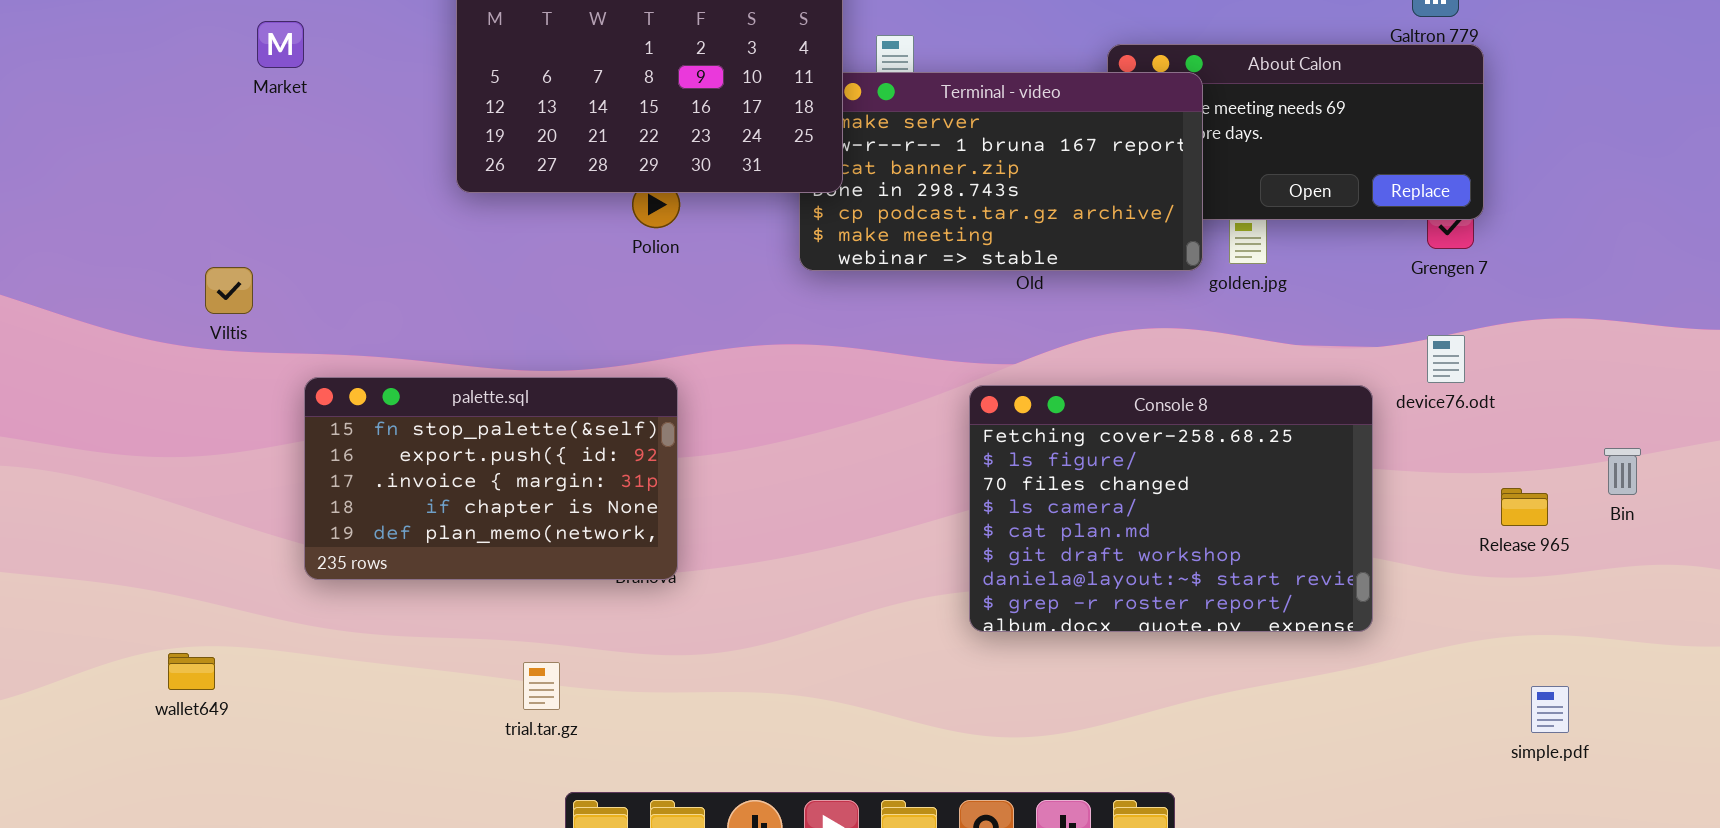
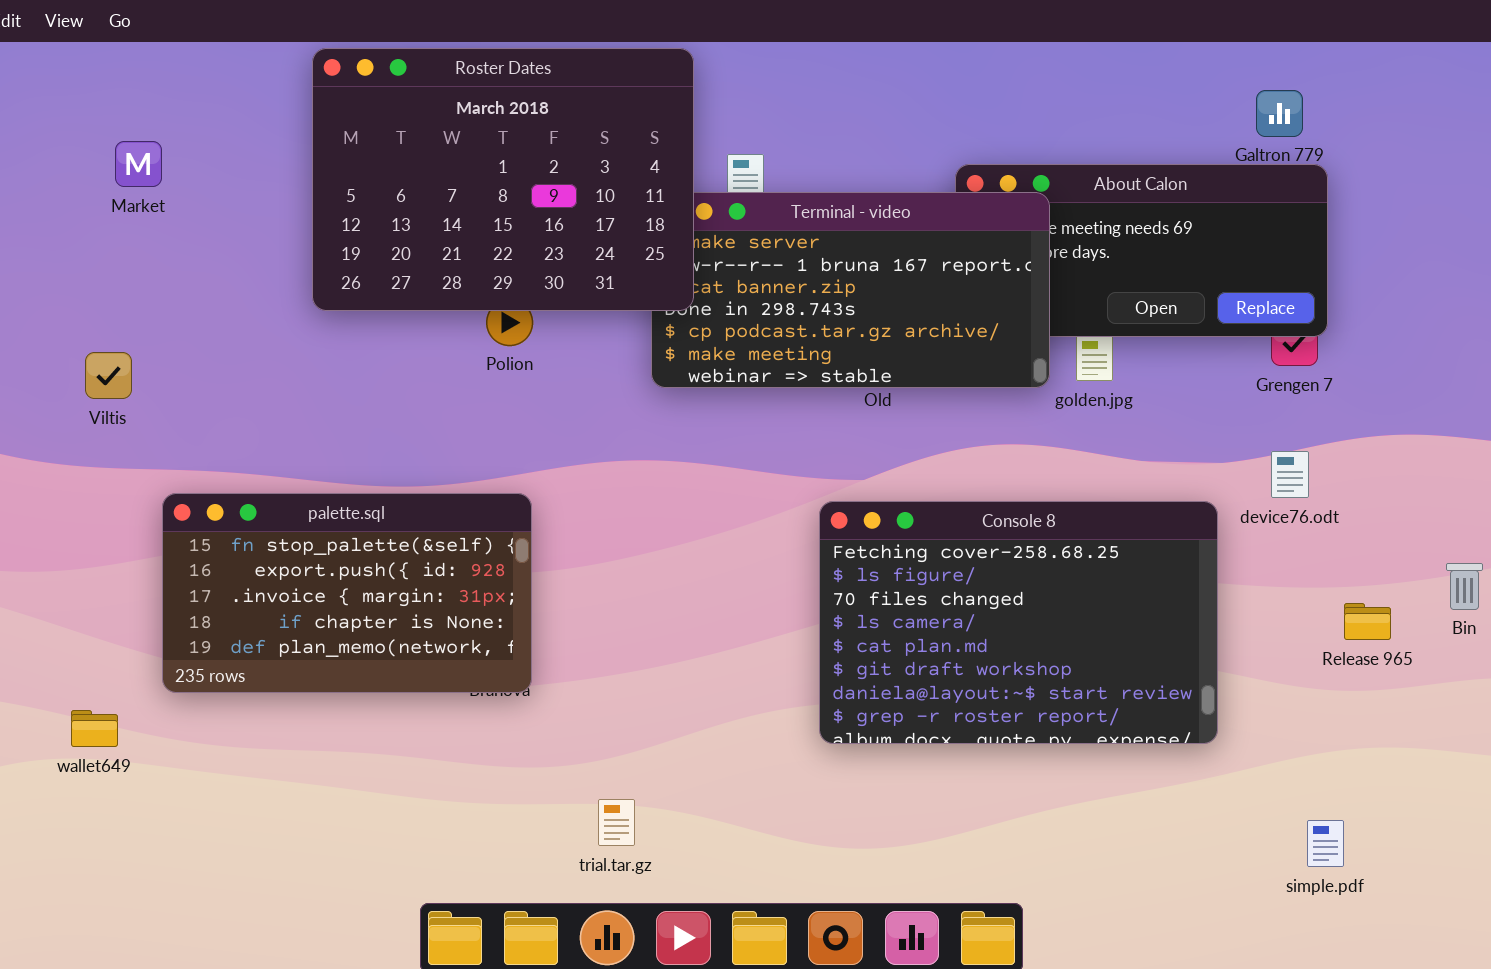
Viltis: [205,267,253,314] -> [85,352,132,399], moved
wallet649: [168,653,215,690] -> [71,710,118,747], moved
trial.tar.gz: [523,662,560,710] -> [598,799,635,846], moved
simple.pdf: [1531,686,1569,733] -> [1307,820,1344,867], moved

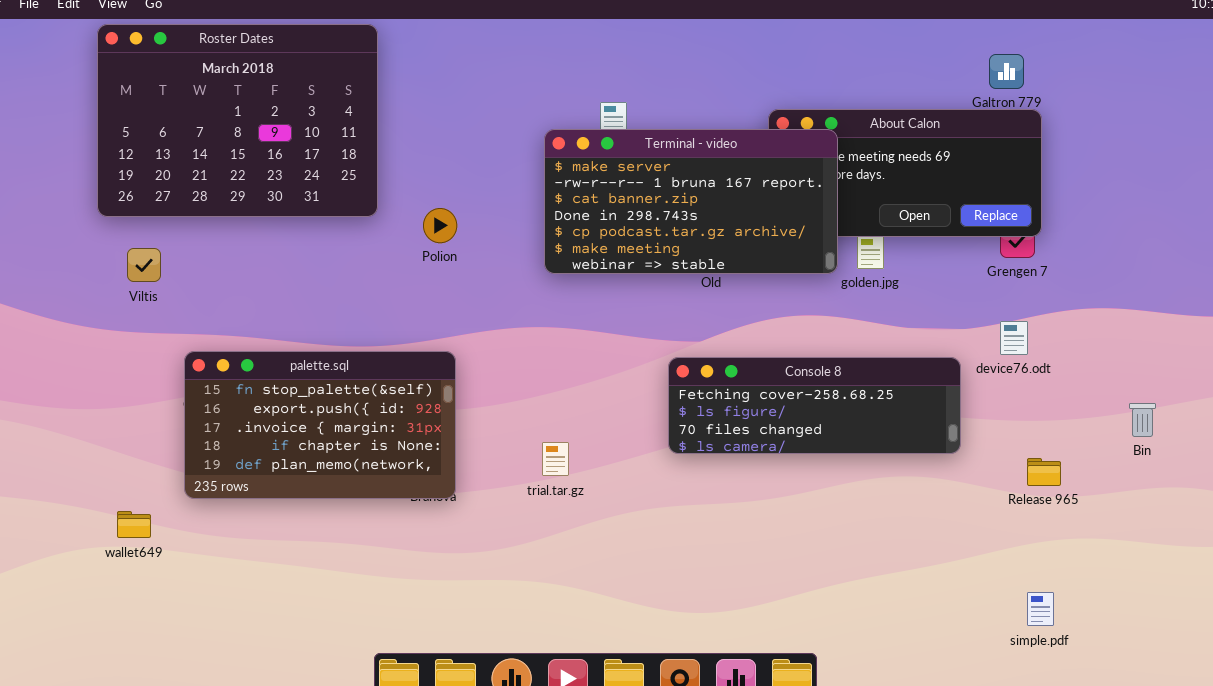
Roster Dates: [312,48,694,311] -> [97,24,378,217], moved
Console 8: [819,501,1218,744] -> [668,357,961,454], resized
Release 965: [1344,603,1391,640] -> [1027,458,1061,486], moved
trial.tar.gz: [598,799,635,846] -> [542,442,569,476], moved

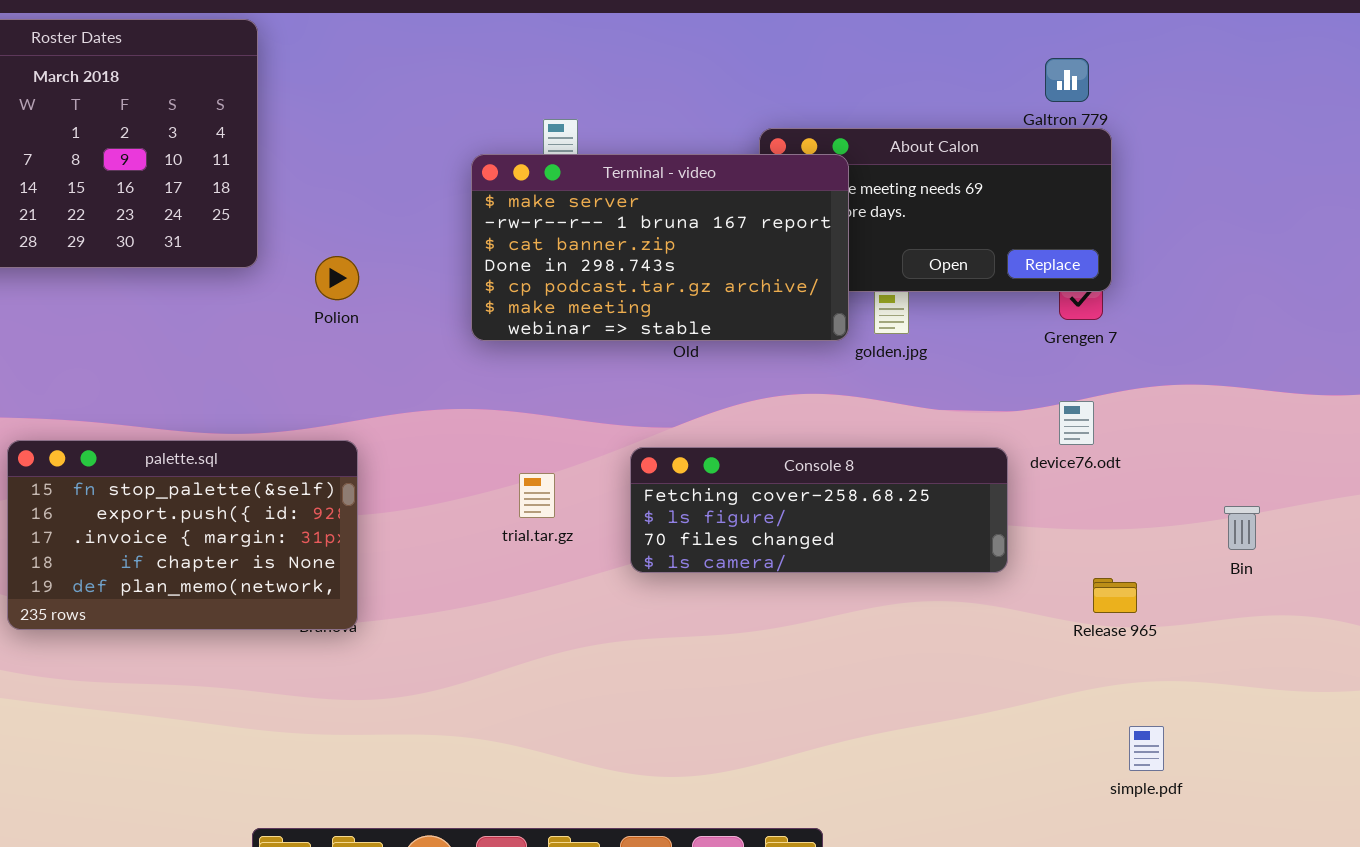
trial.tar.gz: [542,442,569,476] -> [519,473,555,518], moved
simple.pdf: [1027,592,1054,626] -> [1129,726,1164,771], moved

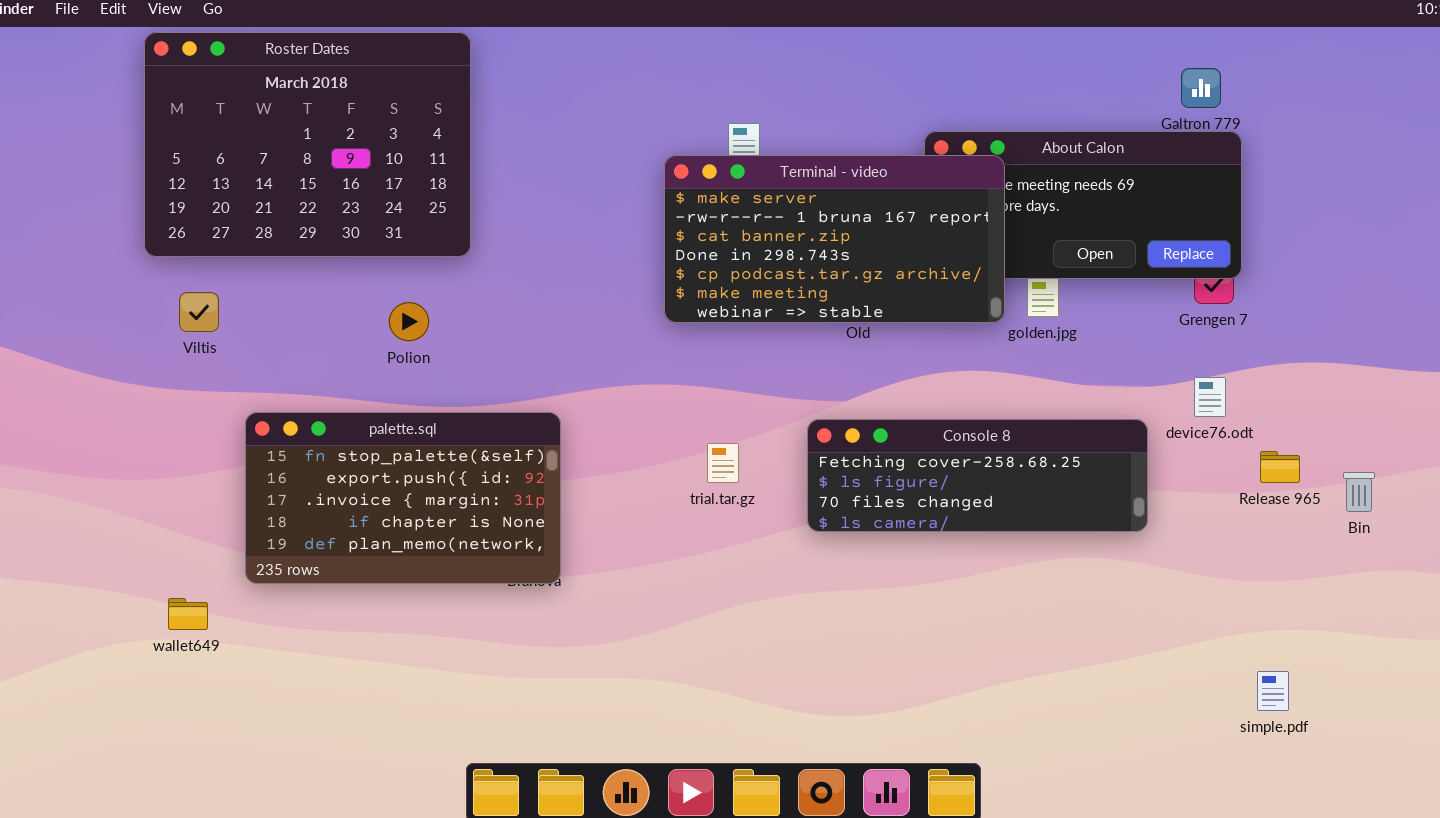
Polion: [315,256,359,300] -> [389,302,429,341], moved
Release 965: [1093,578,1137,613] -> [1260,451,1300,483], moved

